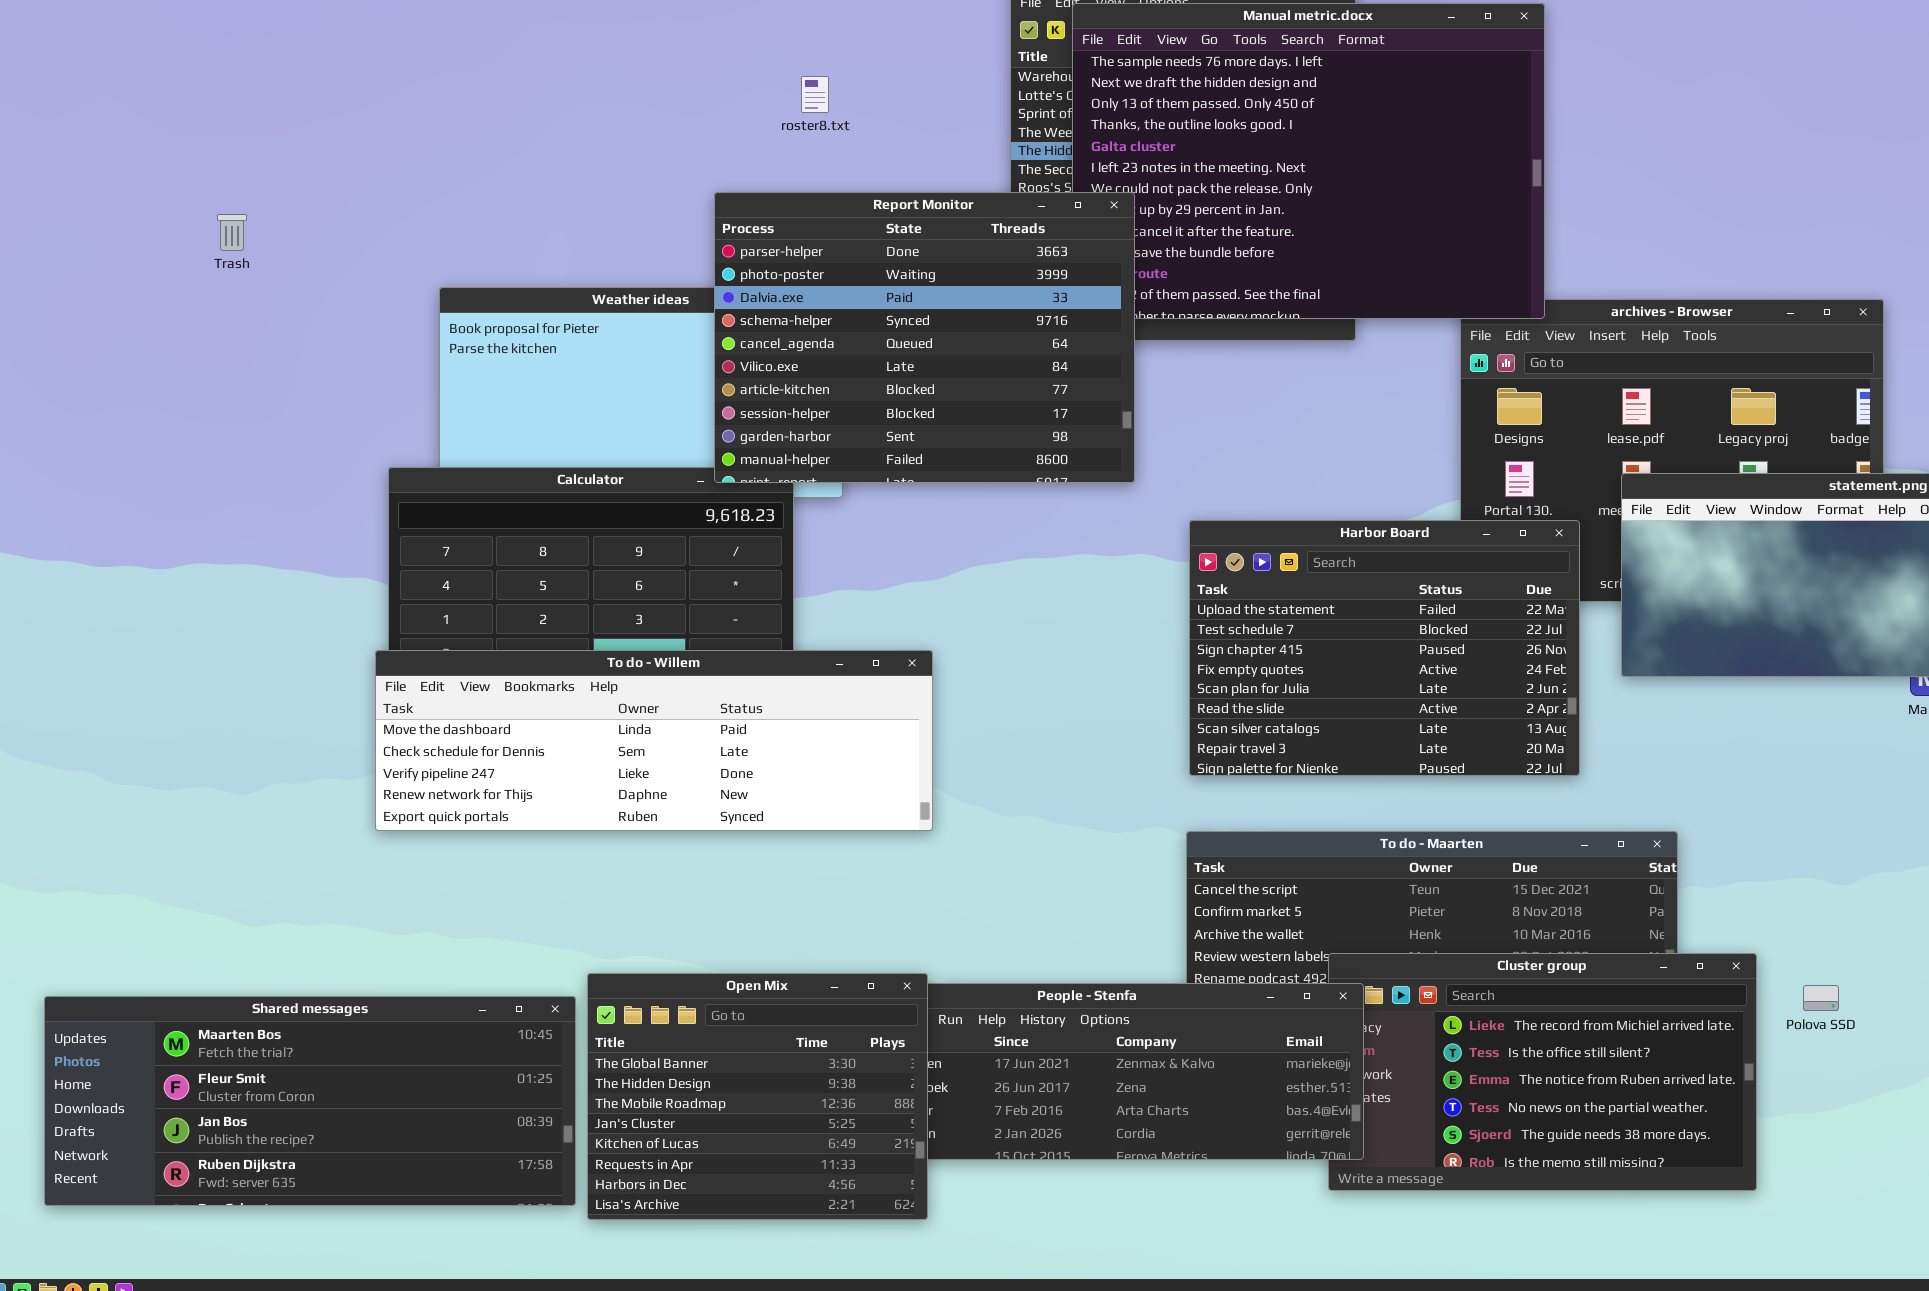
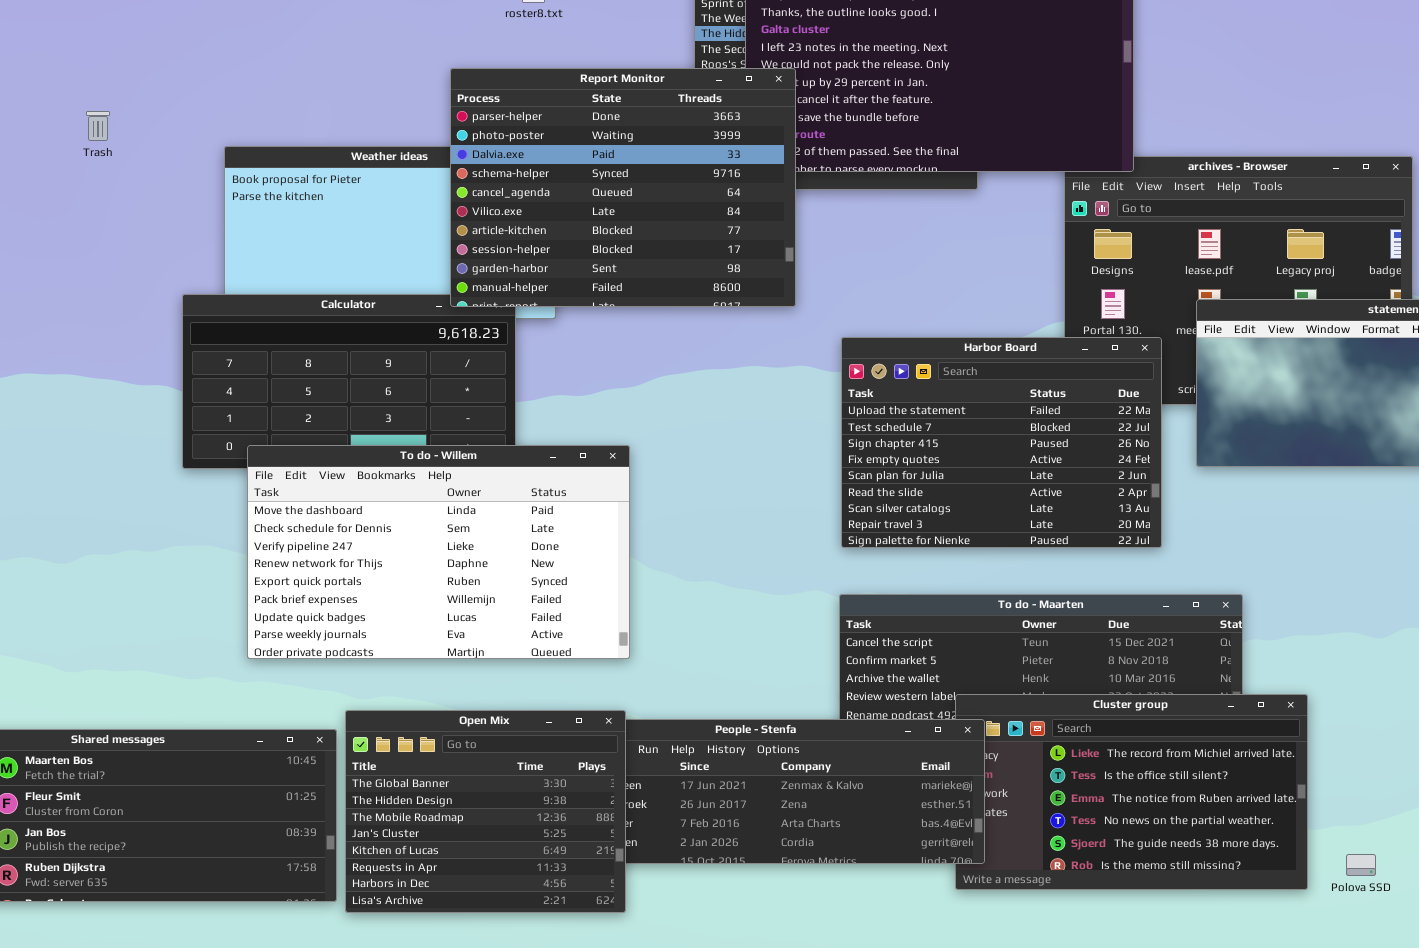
Trash: [217,214,247,251] -> [86,111,110,141], moved
To do - Willem: [375,650,933,831] -> [247,445,630,659], resized
Polova SSD: [1803,985,1839,1011] -> [1346,854,1376,876], moved

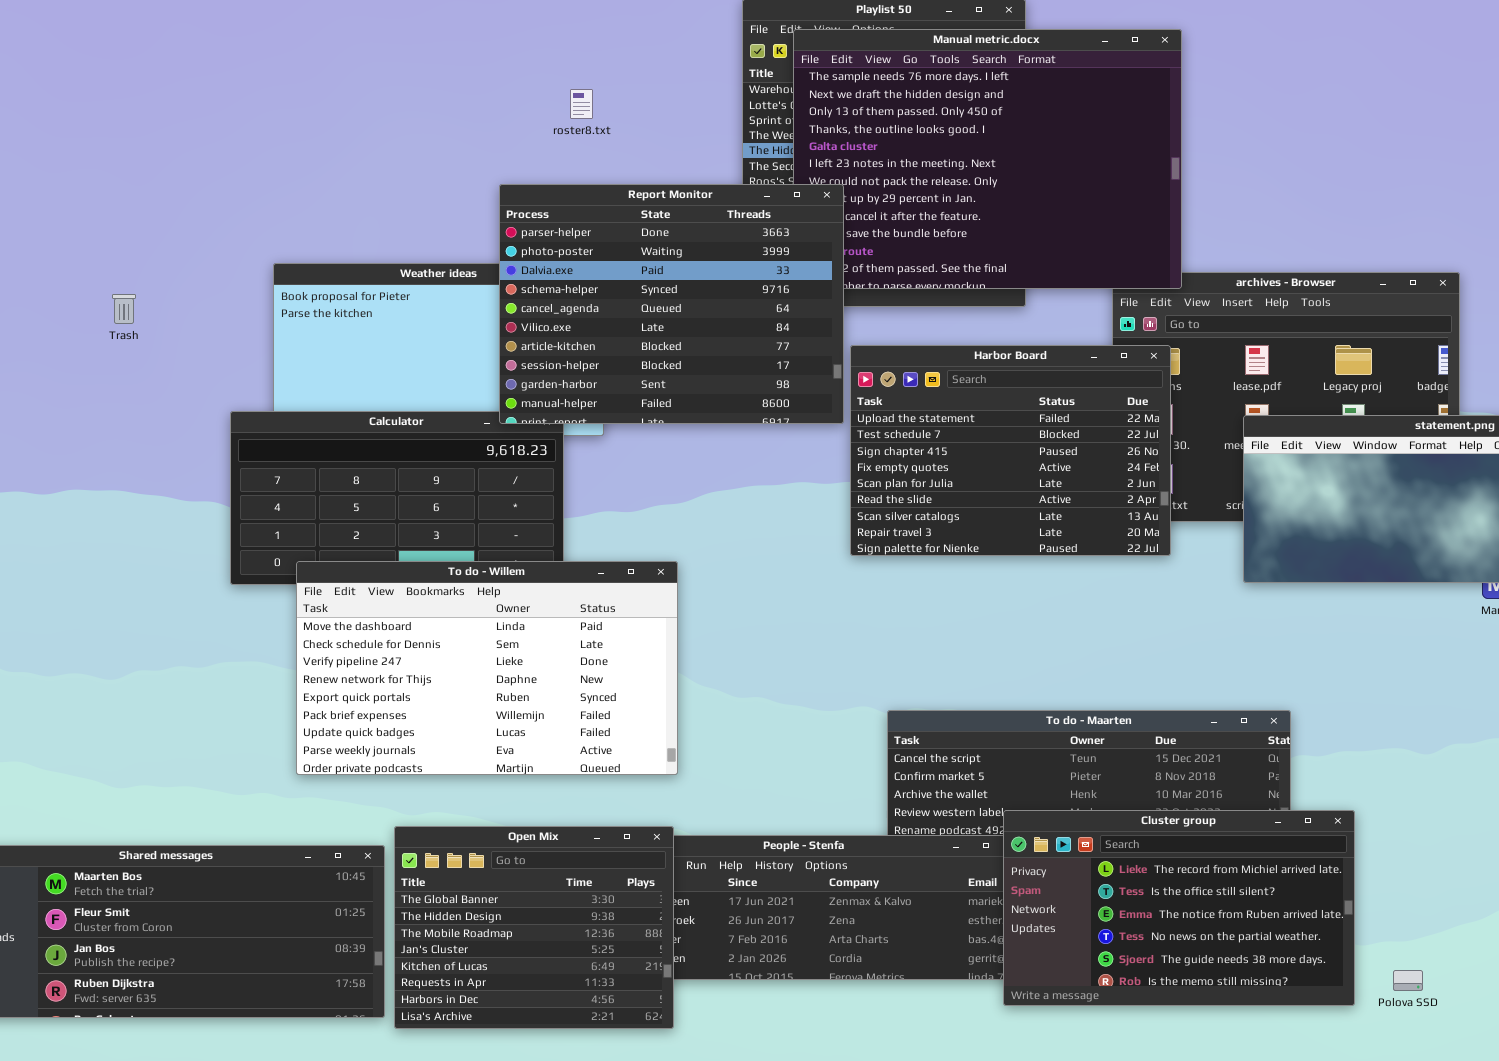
Trash: [86,111,110,141] -> [112,294,136,324], moved
Harbor Board: [841,337,1162,548] -> [850,345,1171,556], moved
Cluster group: [955,694,1308,890] -> [1003,810,1355,1006], raised

